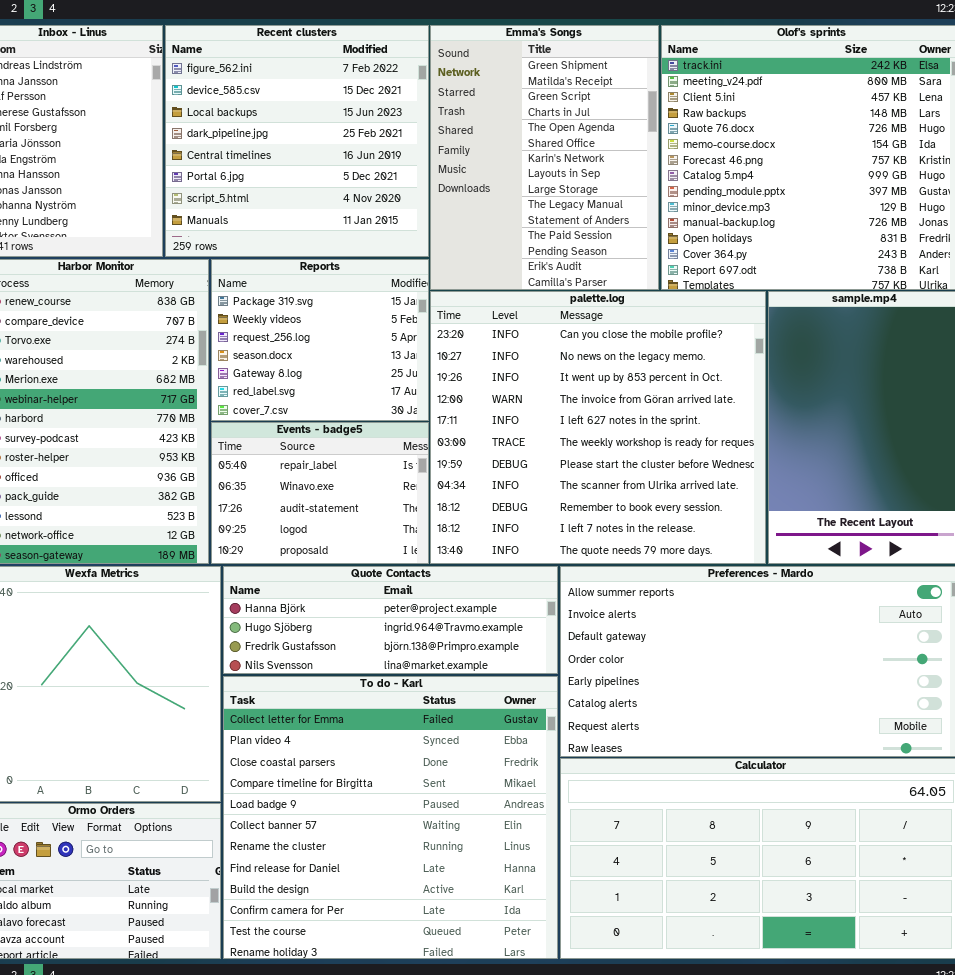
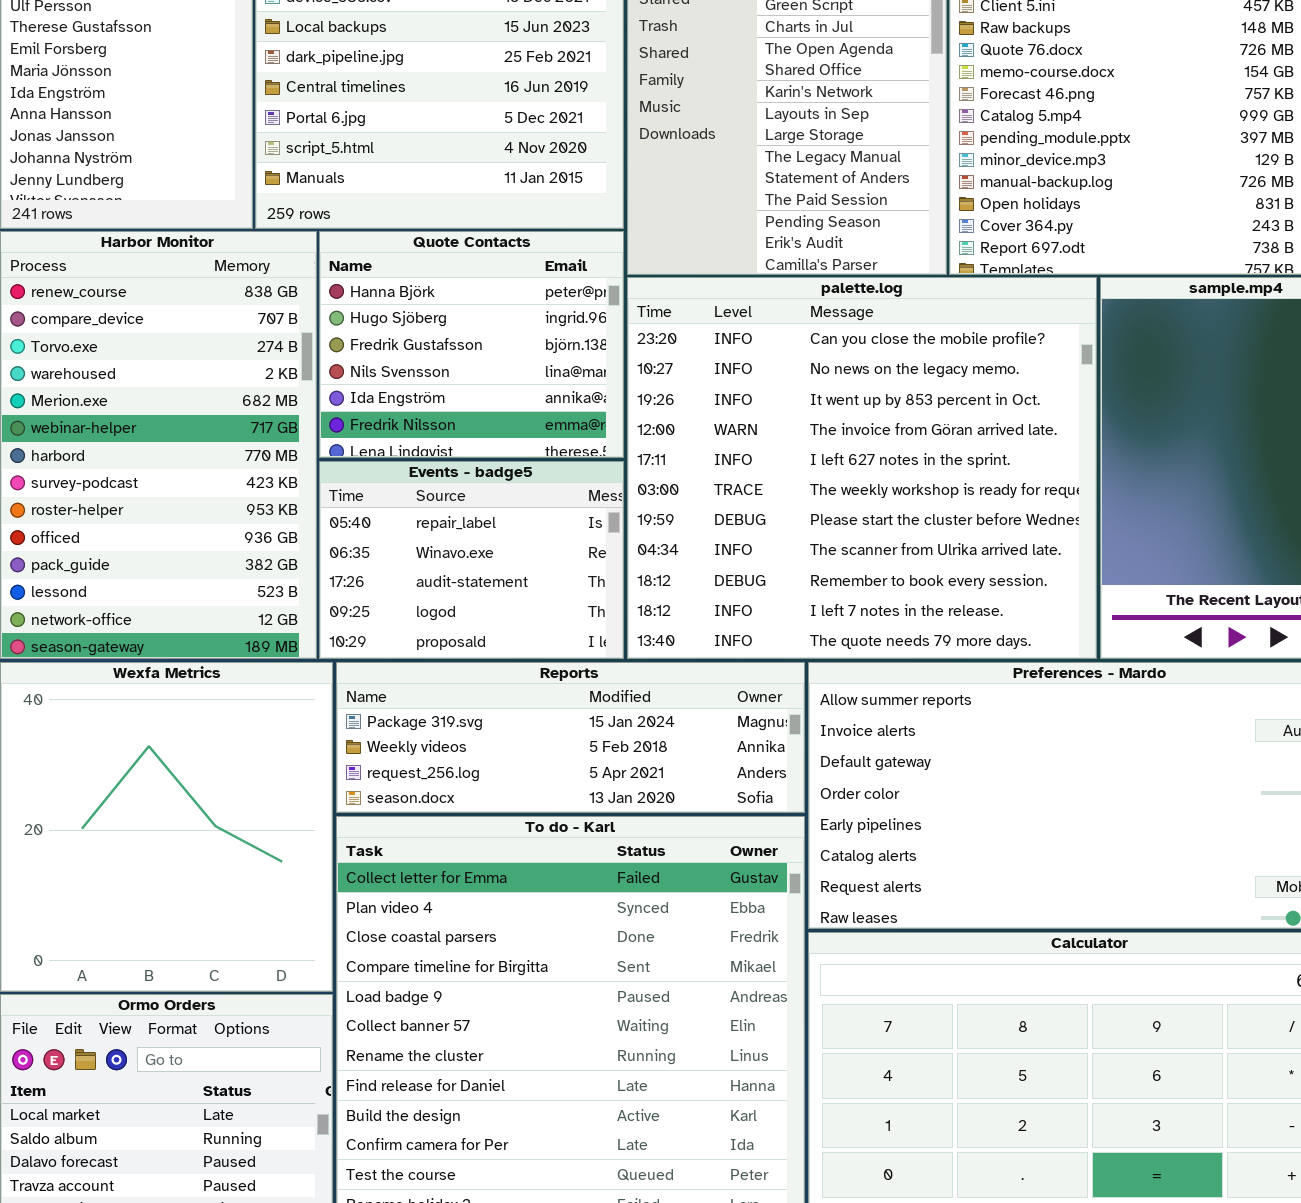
Reports: [211,259,429,421] -> [336,662,805,813], moved, resized
Quote Contacts: [223,566,558,674] -> [319,231,624,458], moved, resized

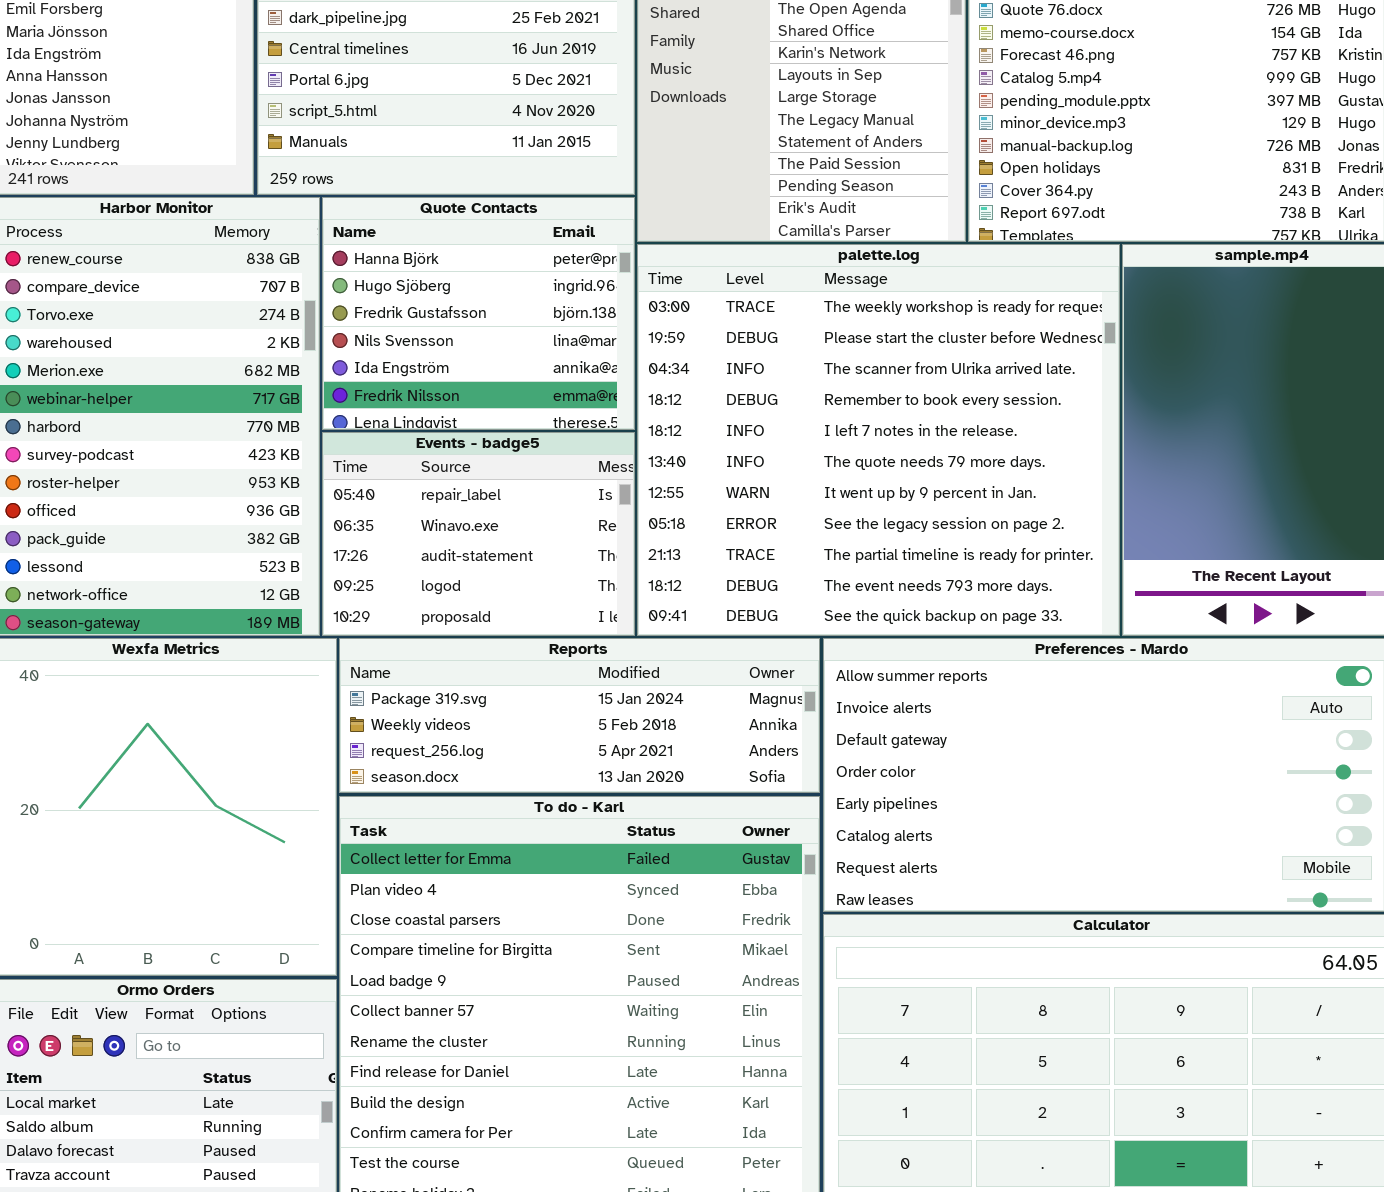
palette.log: [627,277,1097,659] -> [637,244,1120,636], scrolled down 5 rows

